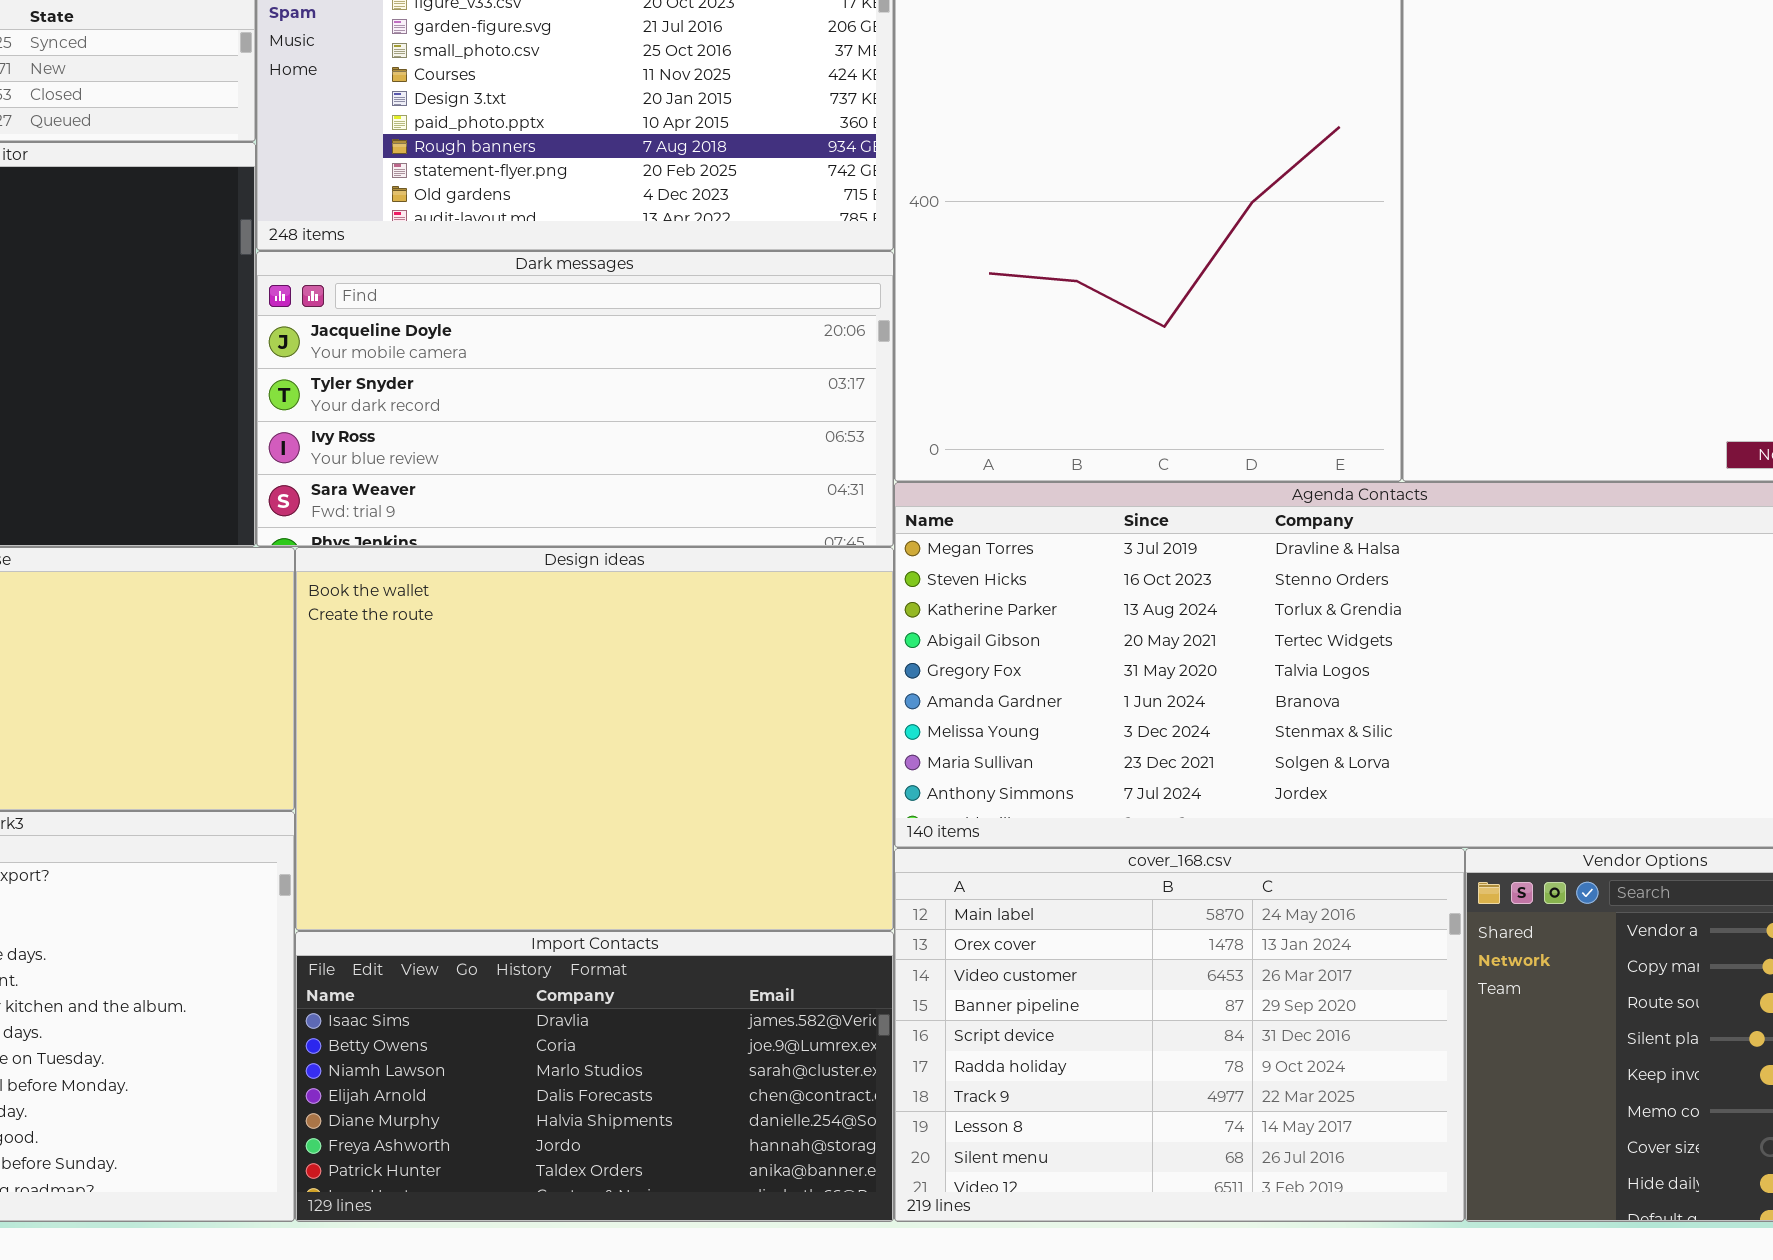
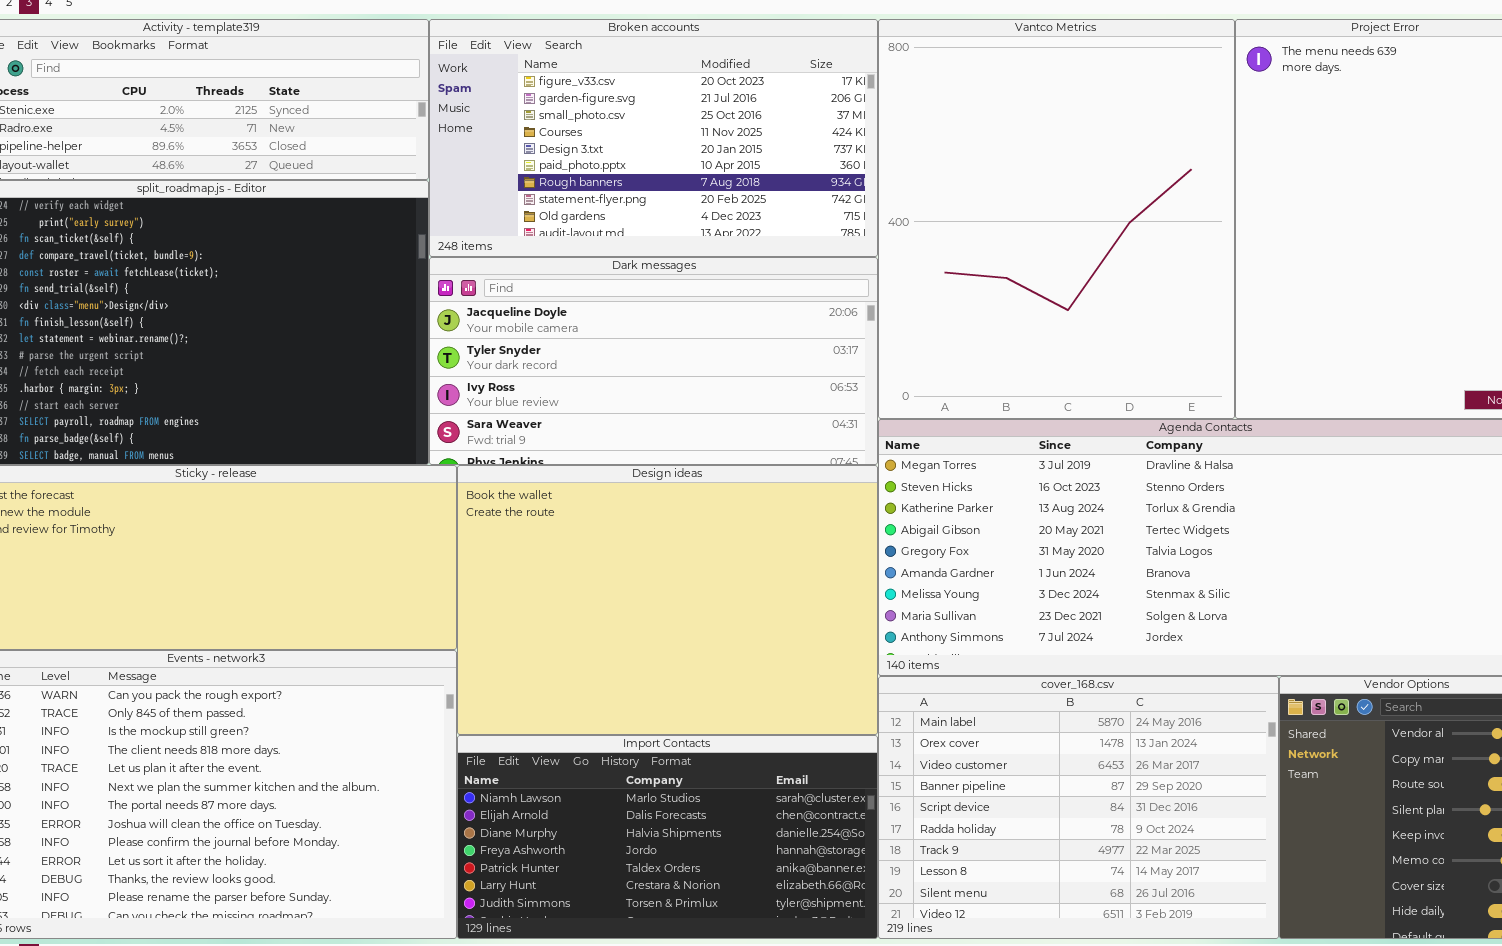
Import Contacts: [295,931,894,1222] -> [457,735,878,939], scrolled down 2 rows

